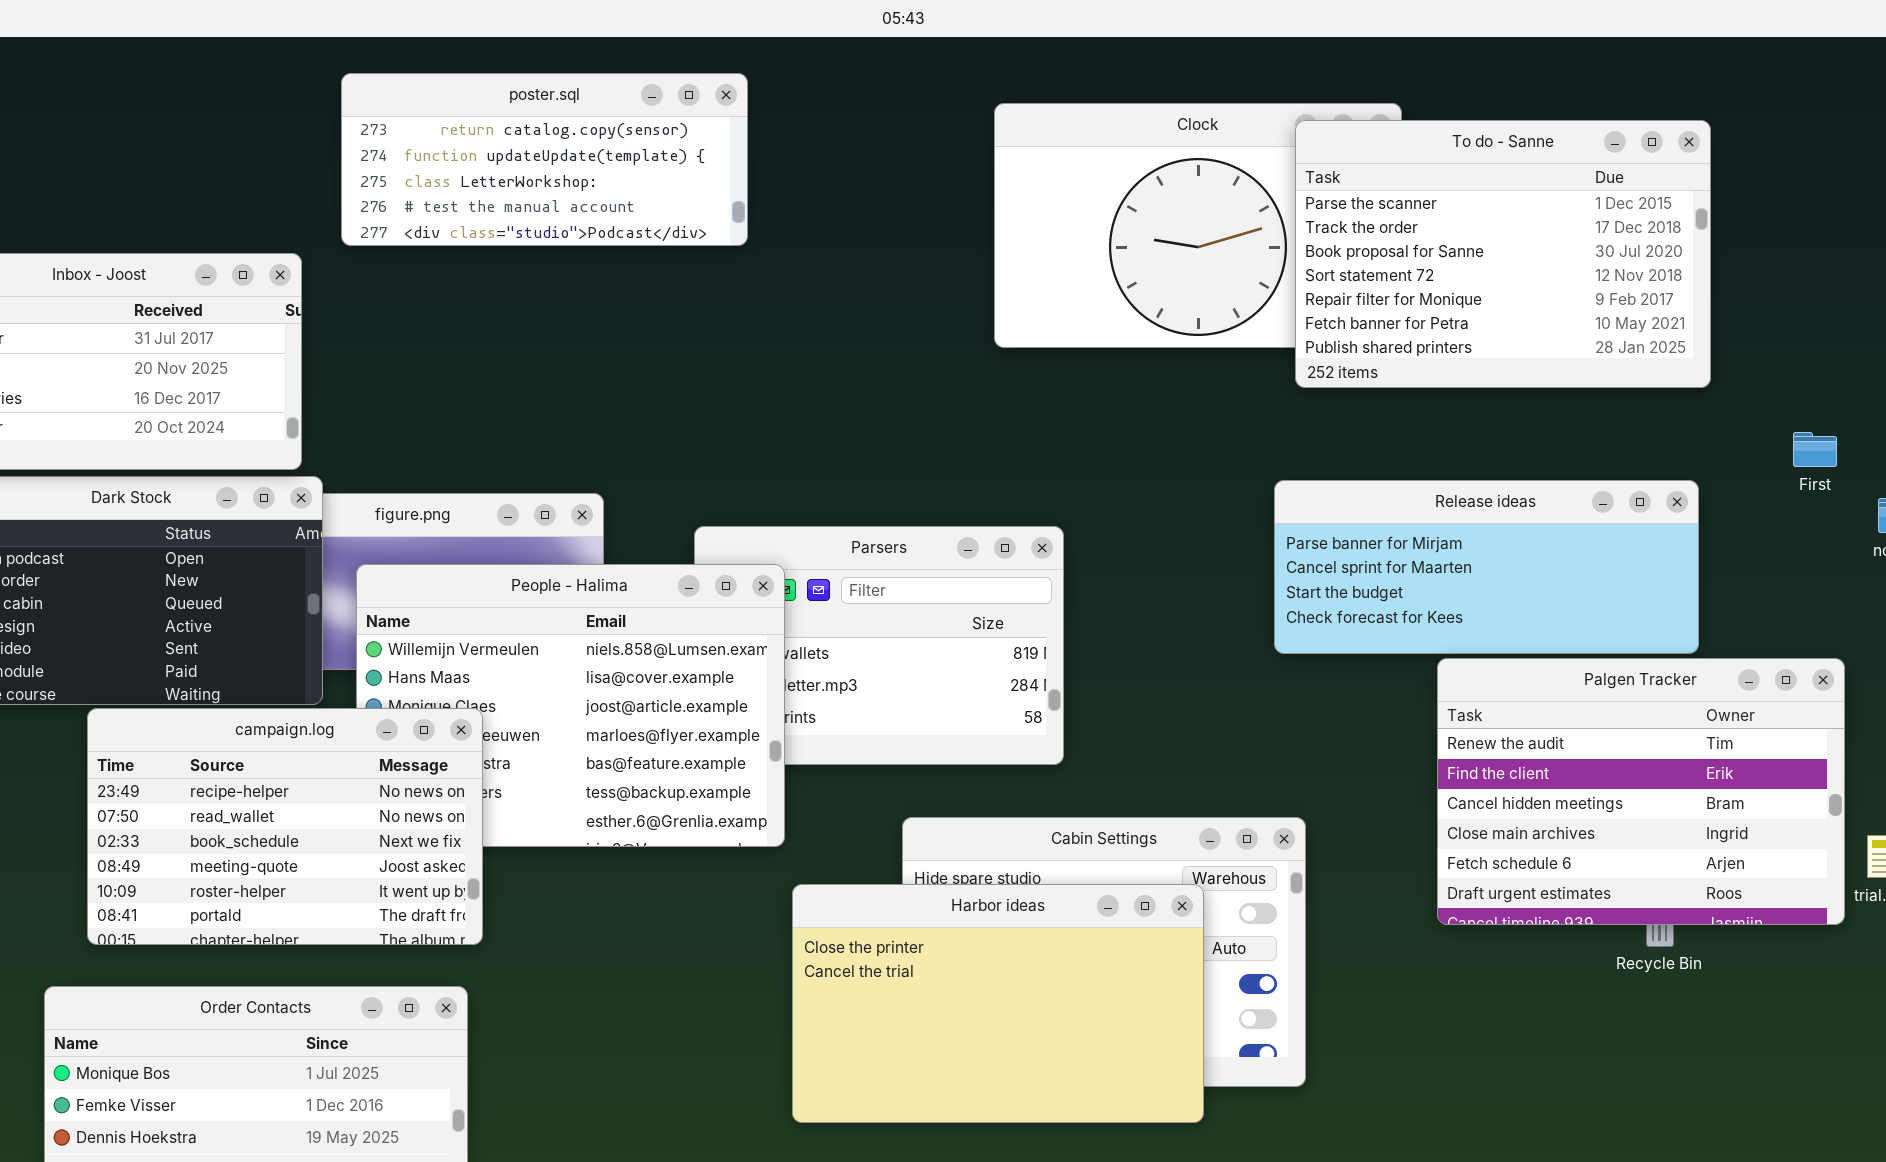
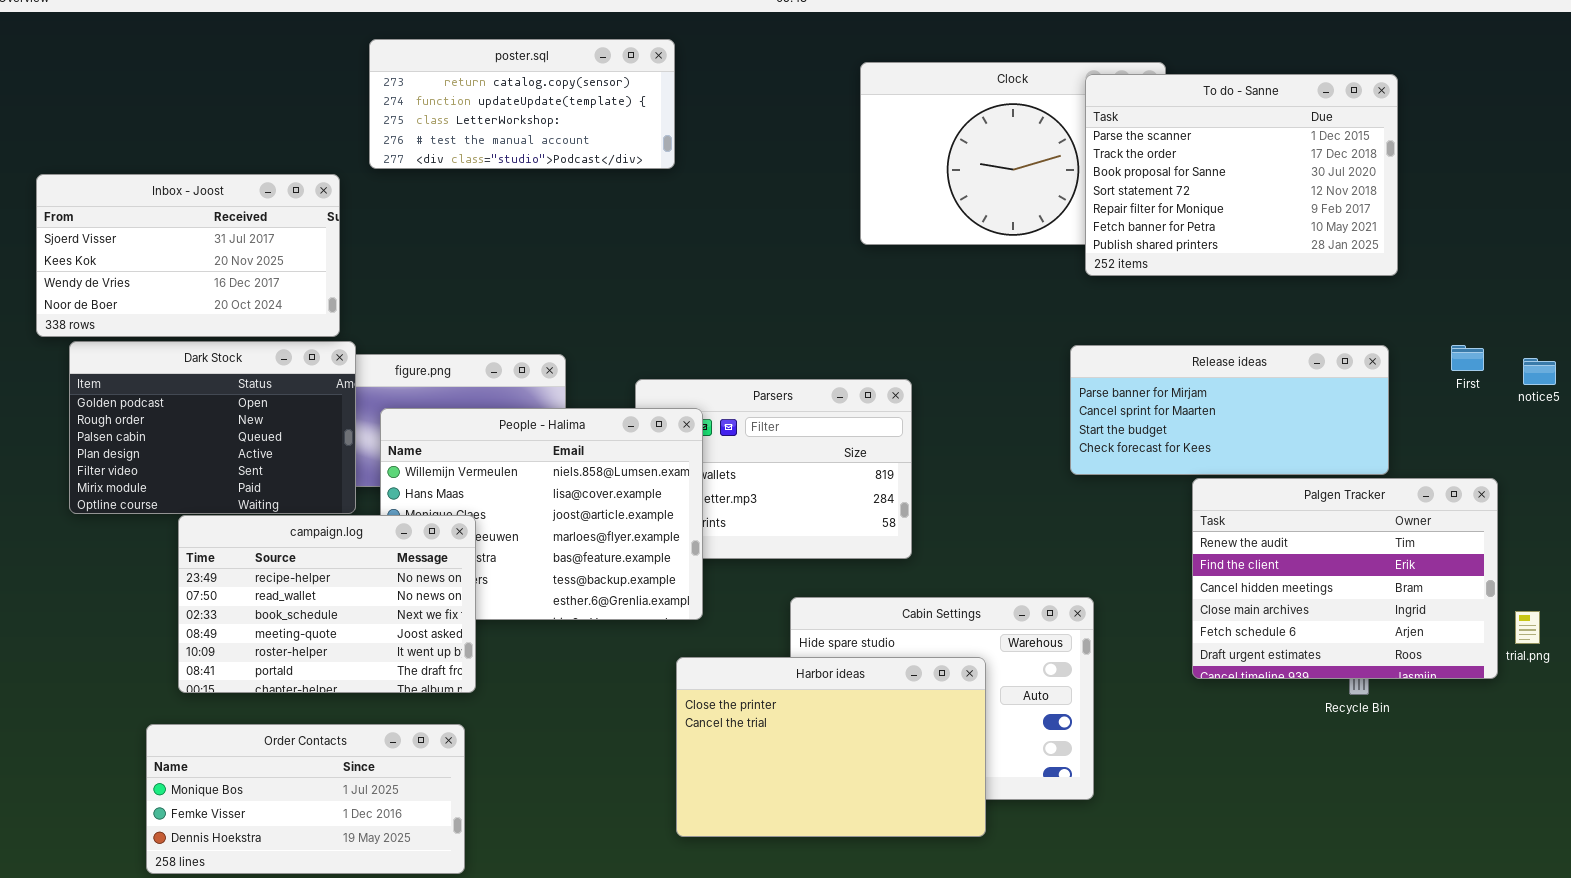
First: [1793,432,1837,467] -> [1451,345,1484,371], moved
Harbor ideas: [792,884,1204,1123] -> [676,657,986,837], moved

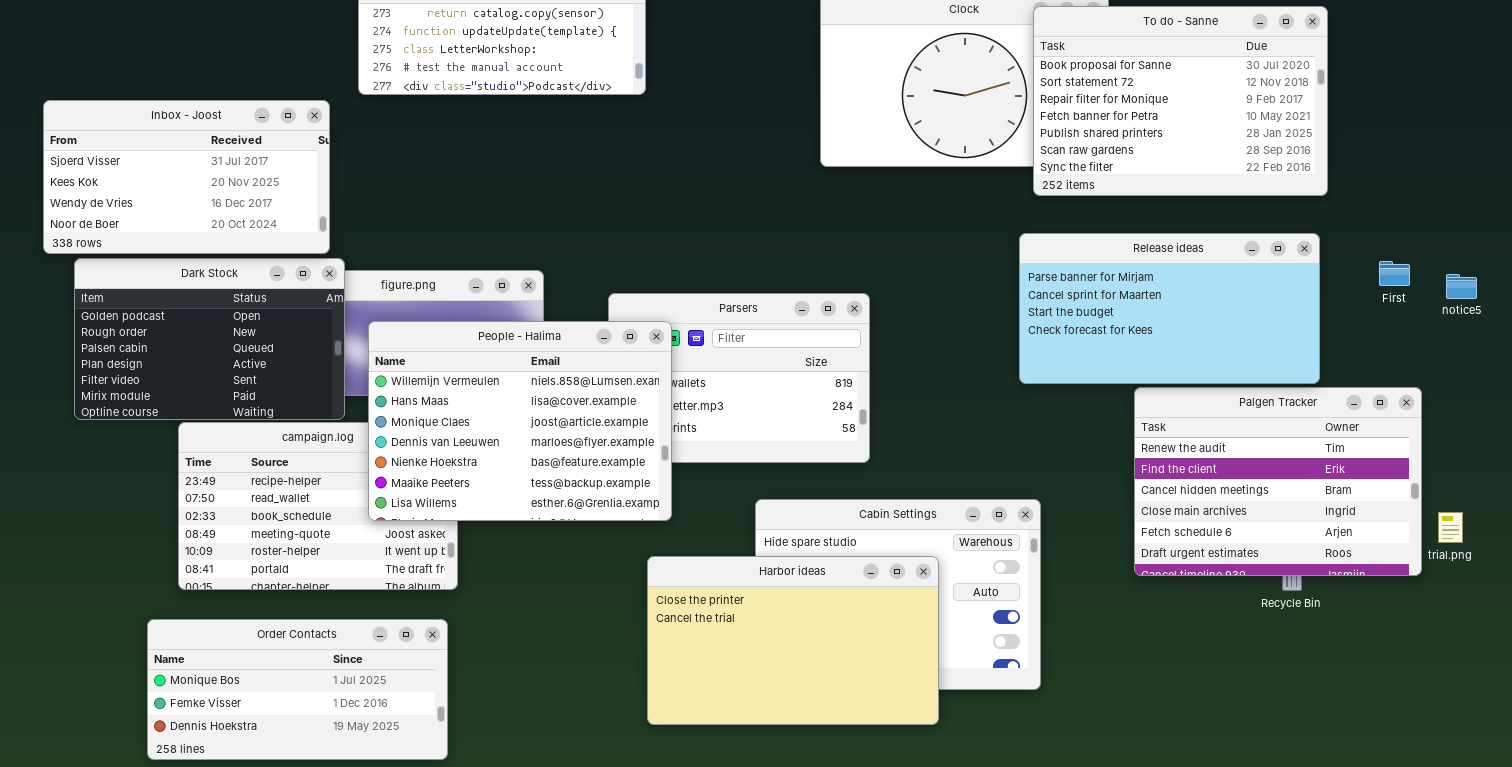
To do - Sanne: [1085,74,1398,276] -> [1033,6,1328,196], scrolled down 2 rows
Release ideas: [1070,345,1389,475] -> [1019,233,1320,384], resized
People - Halima: [380,408,703,620] -> [368,321,672,521], raised

